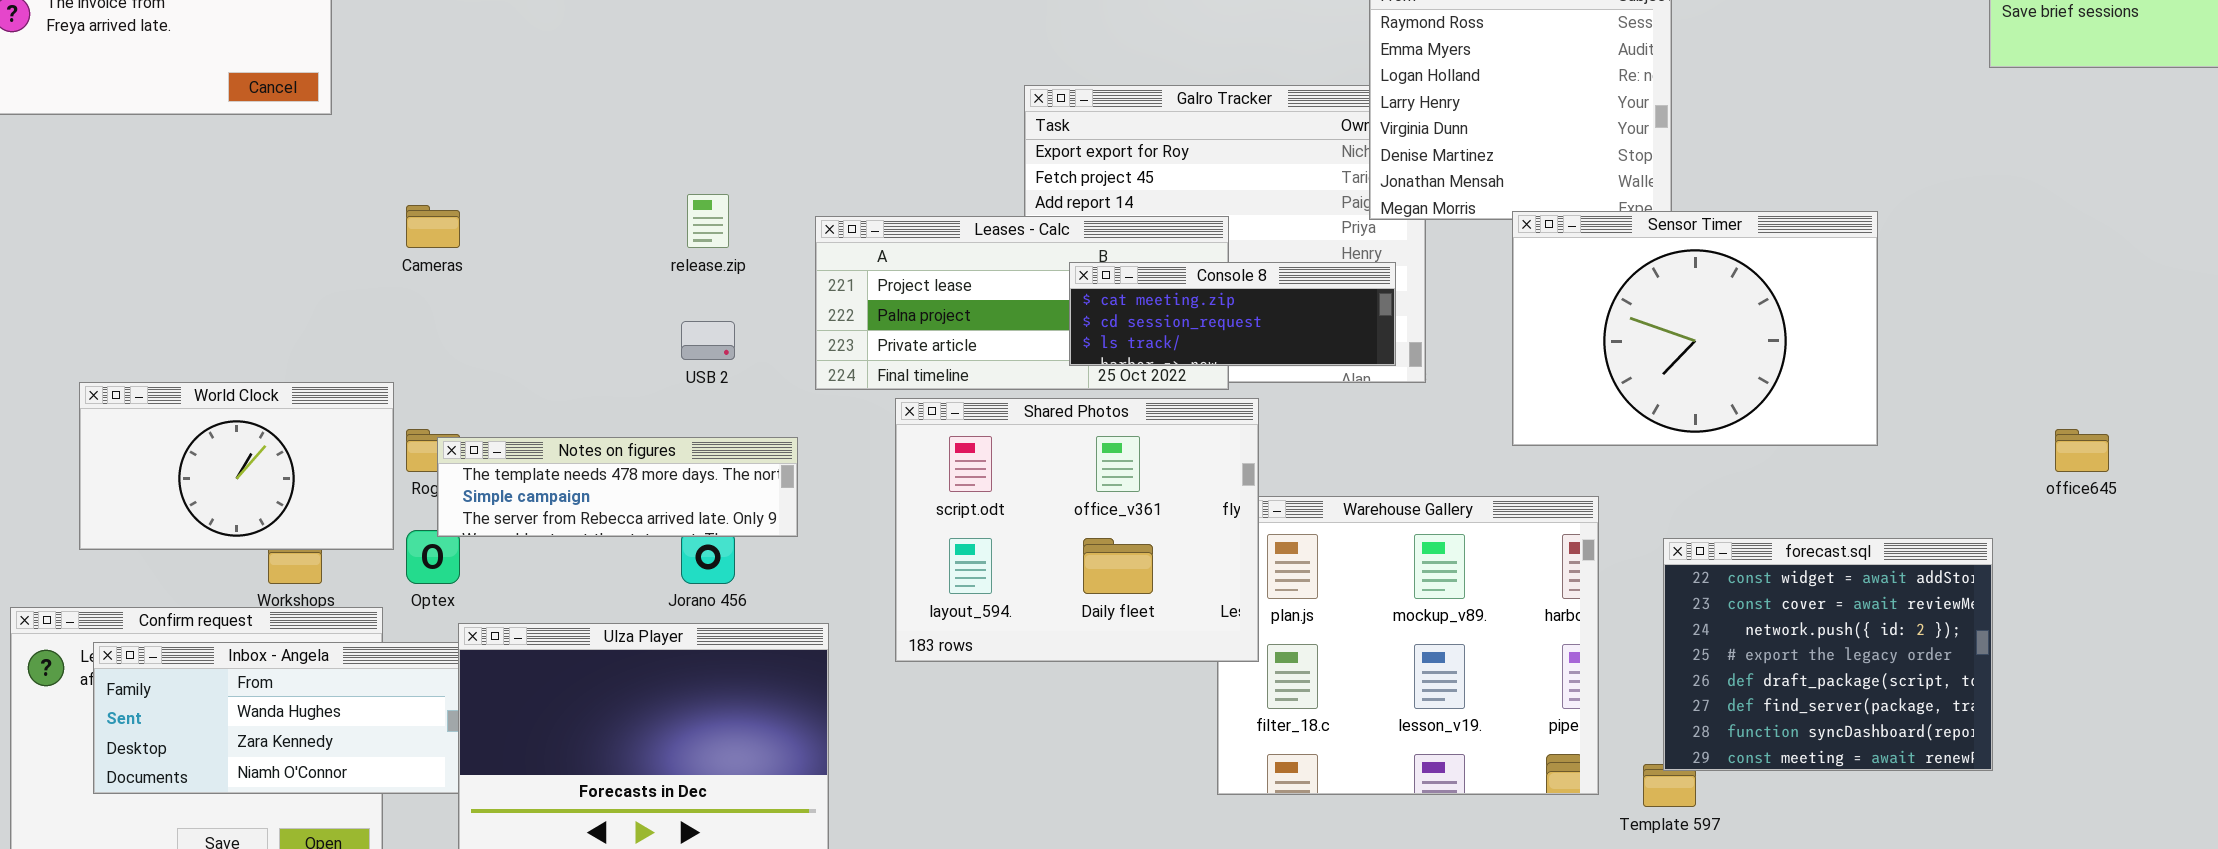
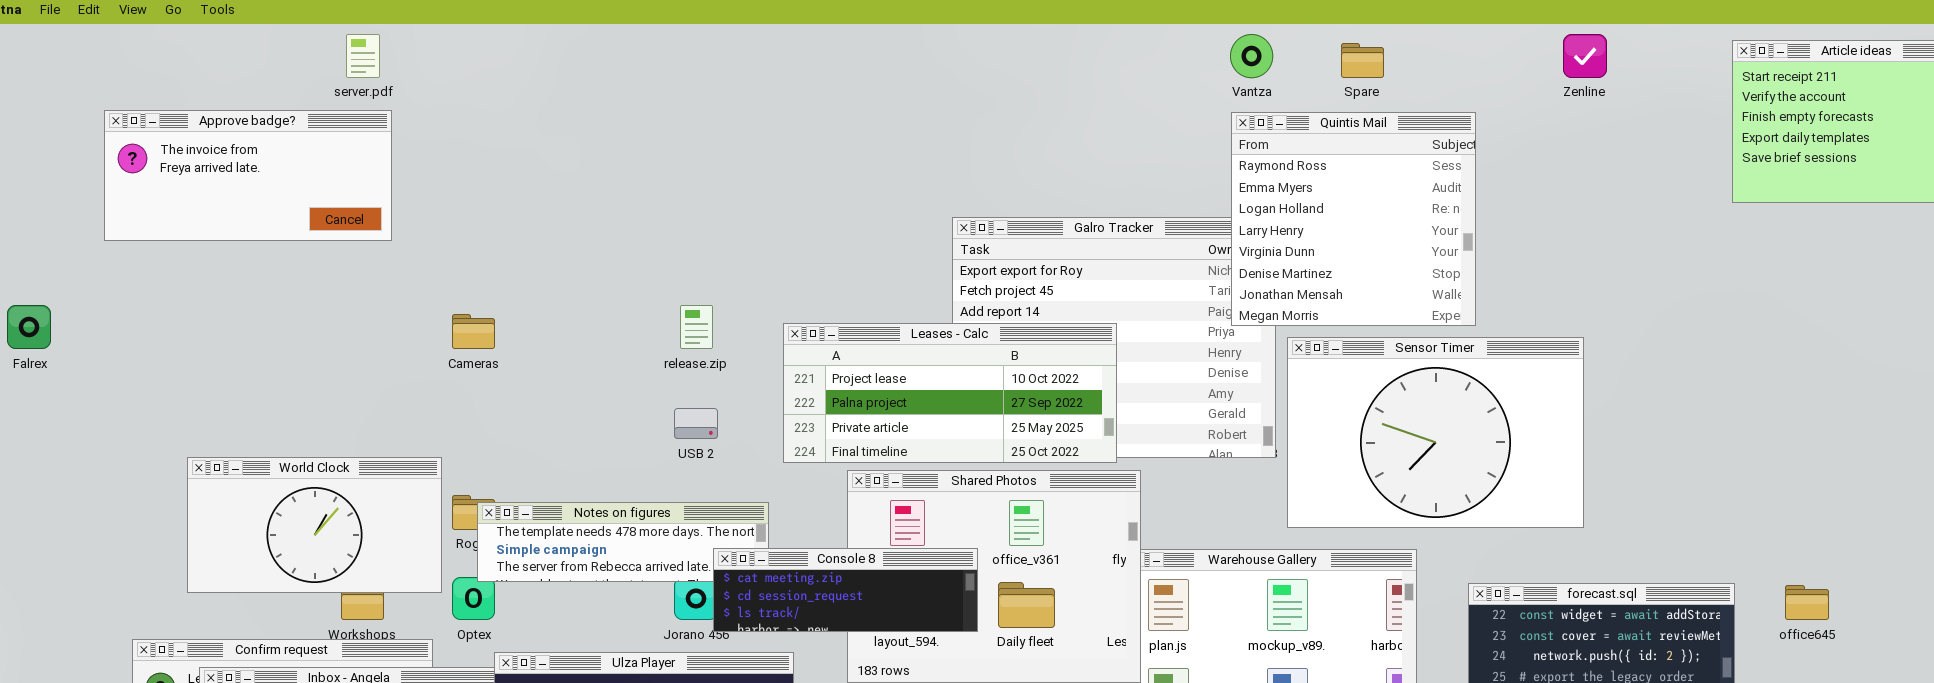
Sensor Timer: [1512,211,1878,446] -> [1287,337,1584,528], moved
Console 8: [1069,262,1396,366] -> [713,548,978,632], moved
office645: [2055,429,2109,472] -> [1785,585,1829,620], moved

